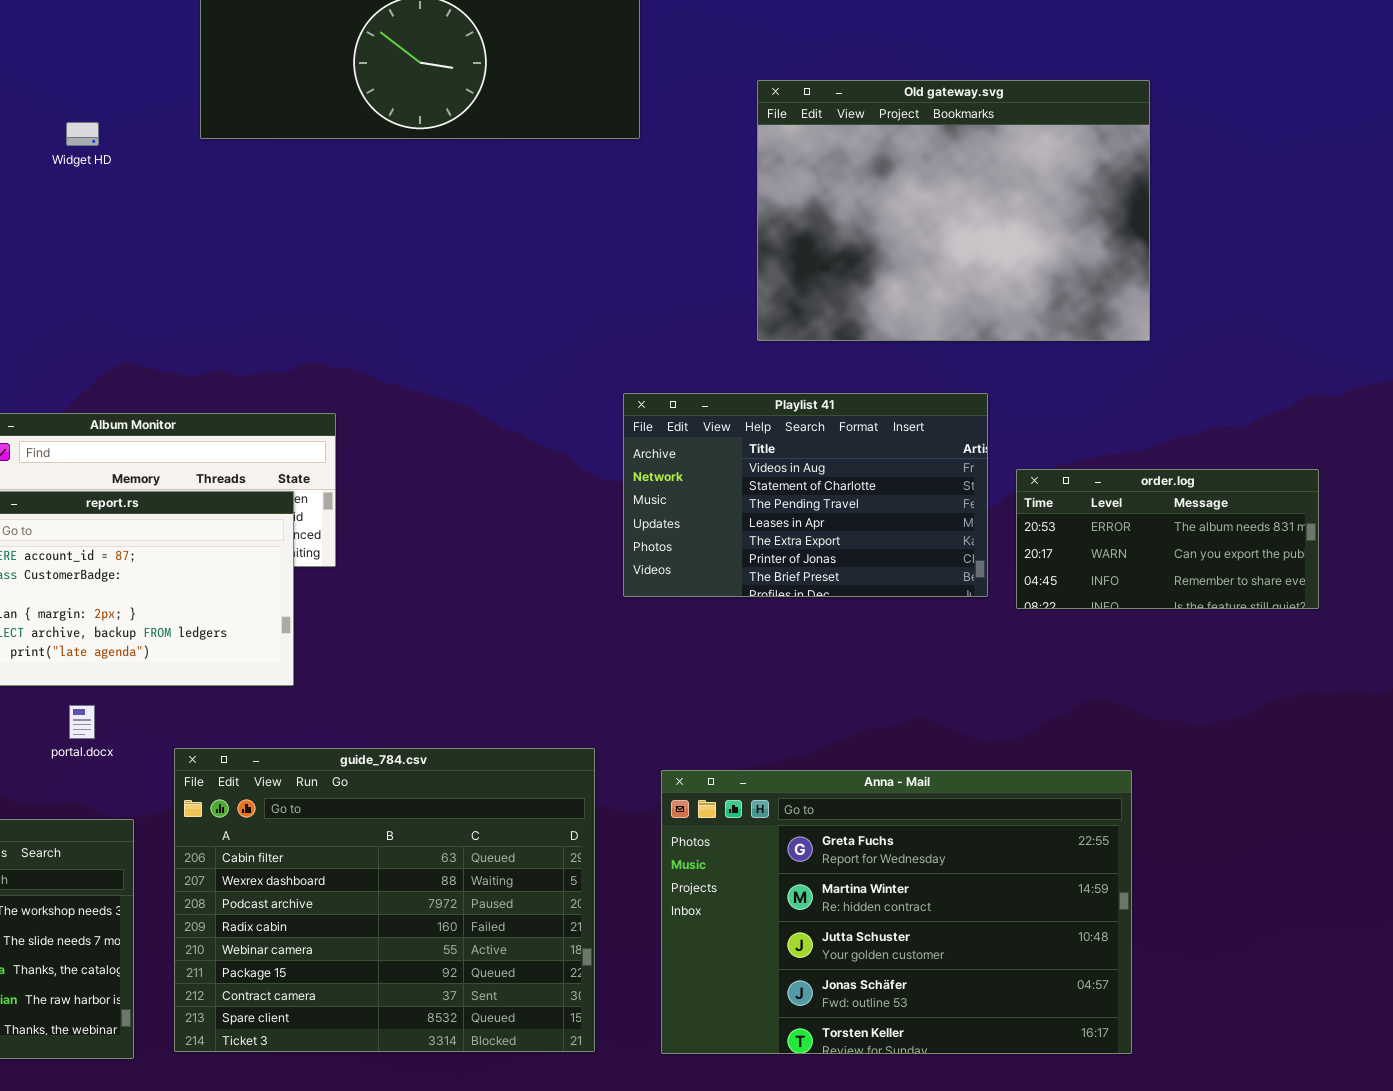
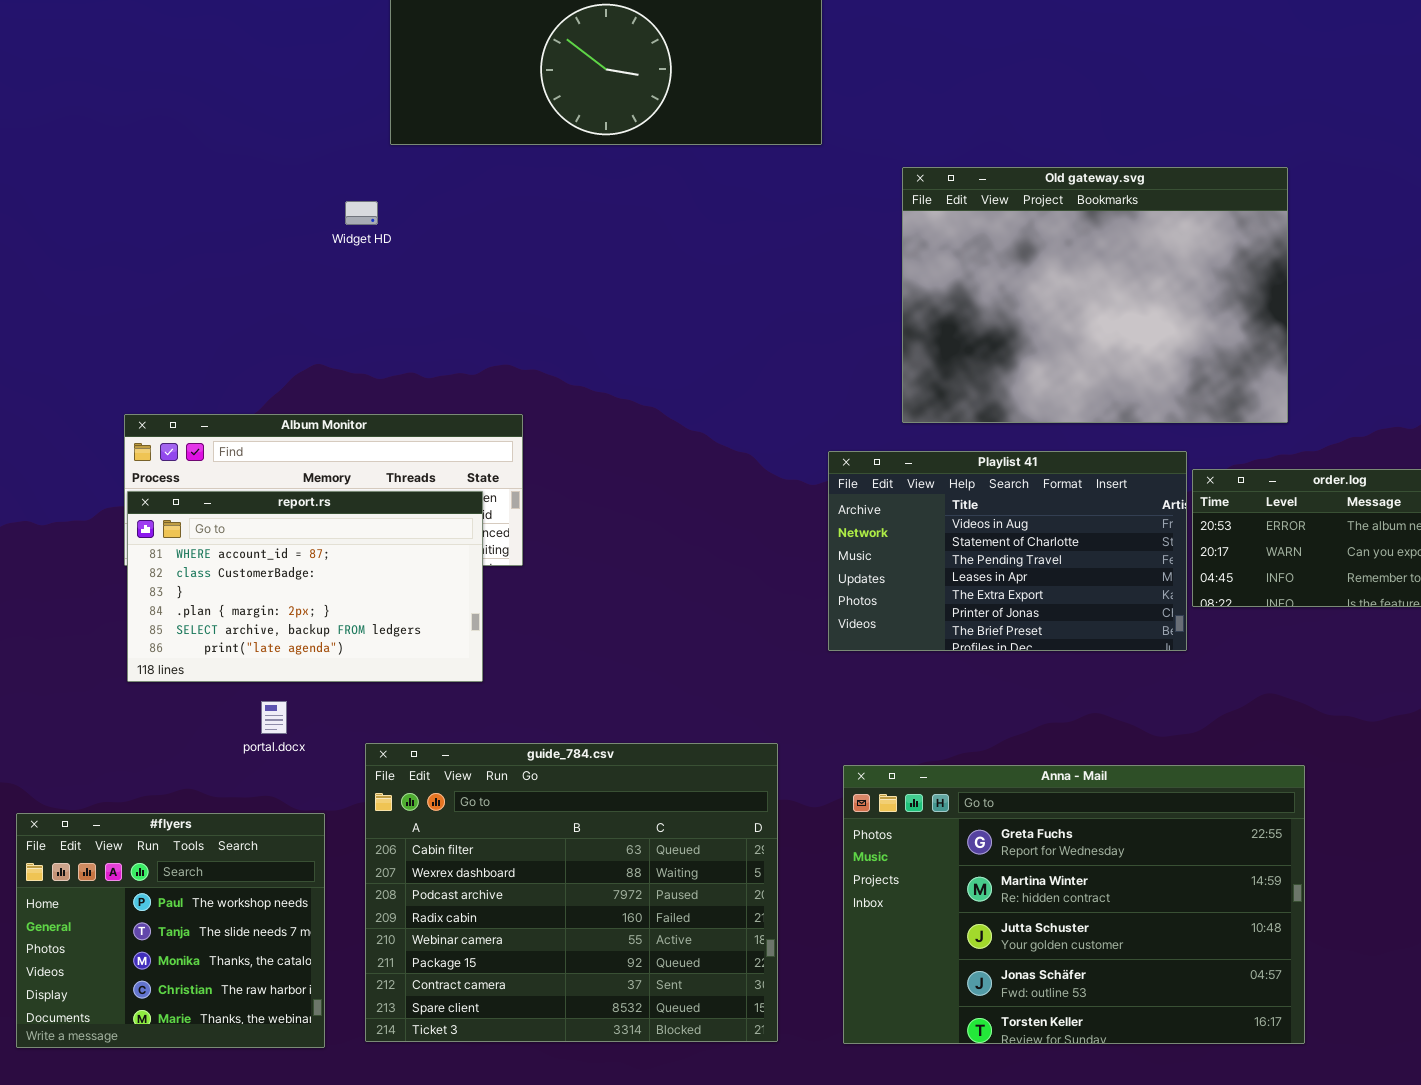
Old gateway.svg: [757,80,1150,341] -> [902,167,1288,423], moved
Widget HD: [66,122,99,146] -> [345,201,378,225], moved
Playlist 41: [623,393,988,597] -> [828,451,1187,651], moved

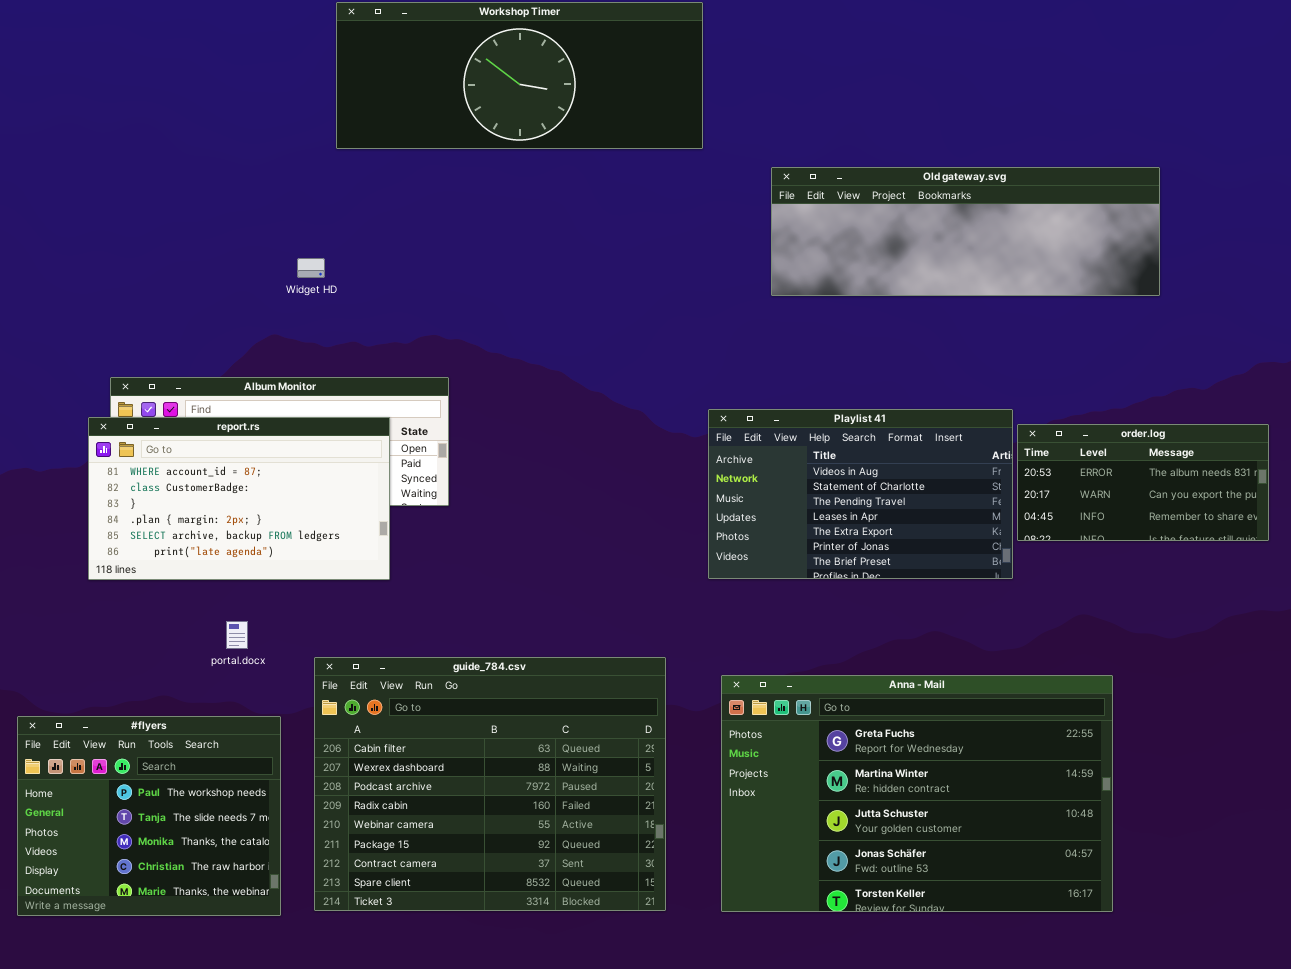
Old gateway.svg: [902,167,1288,423] -> [771,167,1160,296], resized
Widget HD: [345,201,378,225] -> [297,258,325,278], moved
report.rs: [127,491,483,682] -> [88,417,390,580], moved

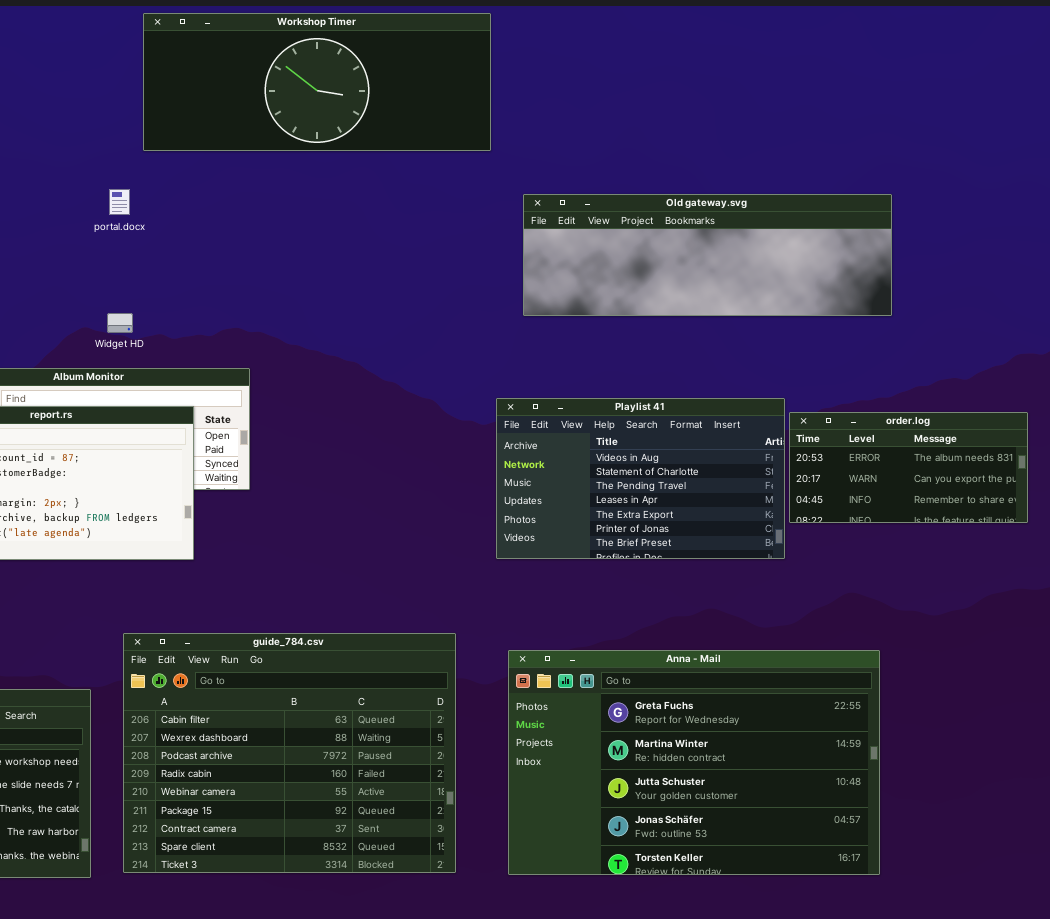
Old gateway.svg: [771,167,1160,296] -> [523,194,892,316], moved
Widget HD: [297,258,325,278] -> [107,313,133,333], moved
portal.docx: [226,621,248,649] -> [109,189,130,215], moved

